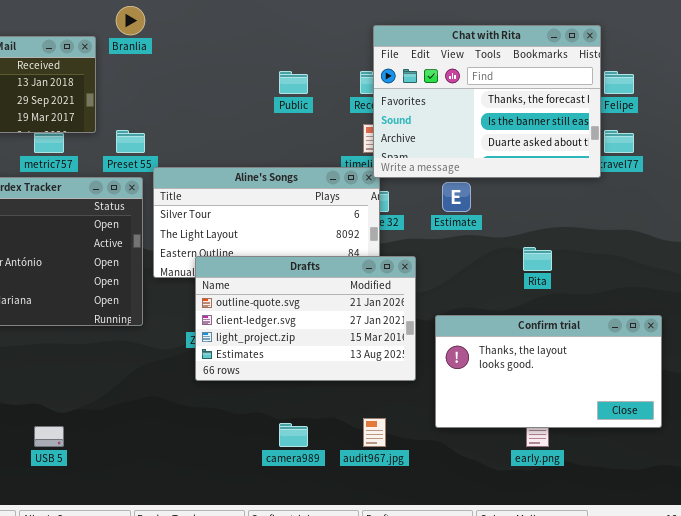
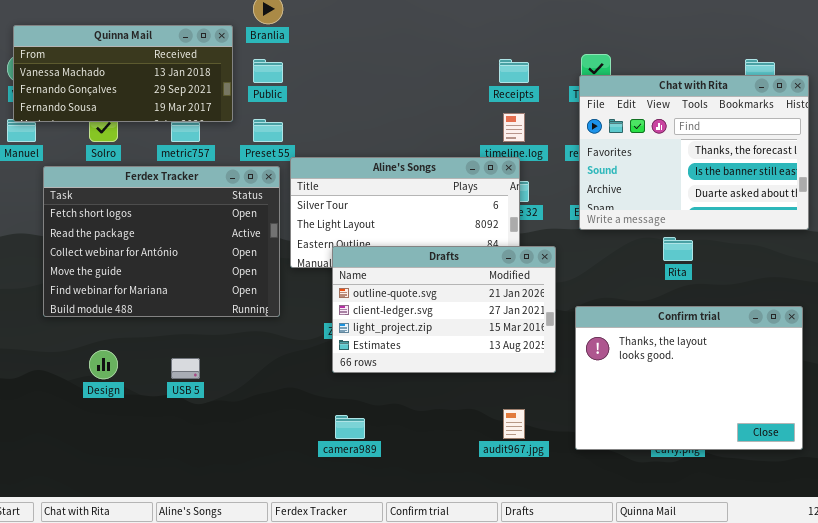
Chat with Rita: [373,25,601,178] -> [579,75,809,230], moved
Public: [279,71,308,94] -> [253,59,283,83], moved
Confirm trial: [435,315,662,428] -> [575,306,803,450], resized
camera989: [279,423,308,447] -> [335,415,365,439], moved
USB 5: [34,426,64,447] -> [171,358,200,379], moved

